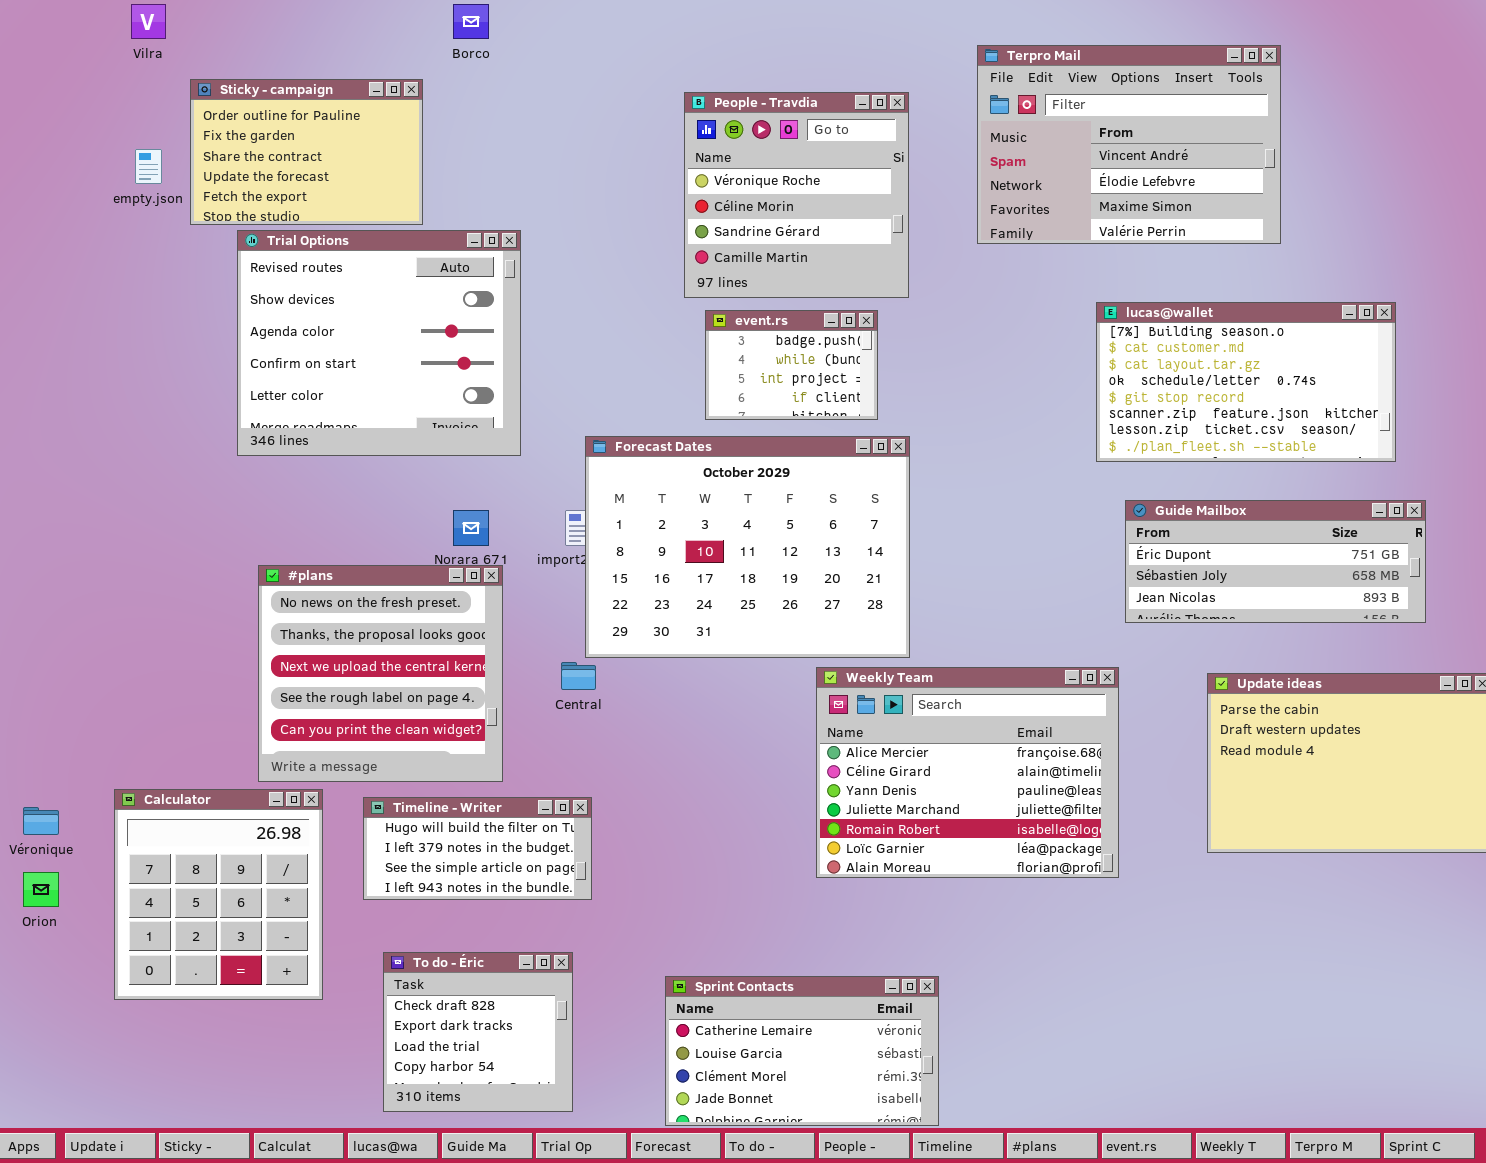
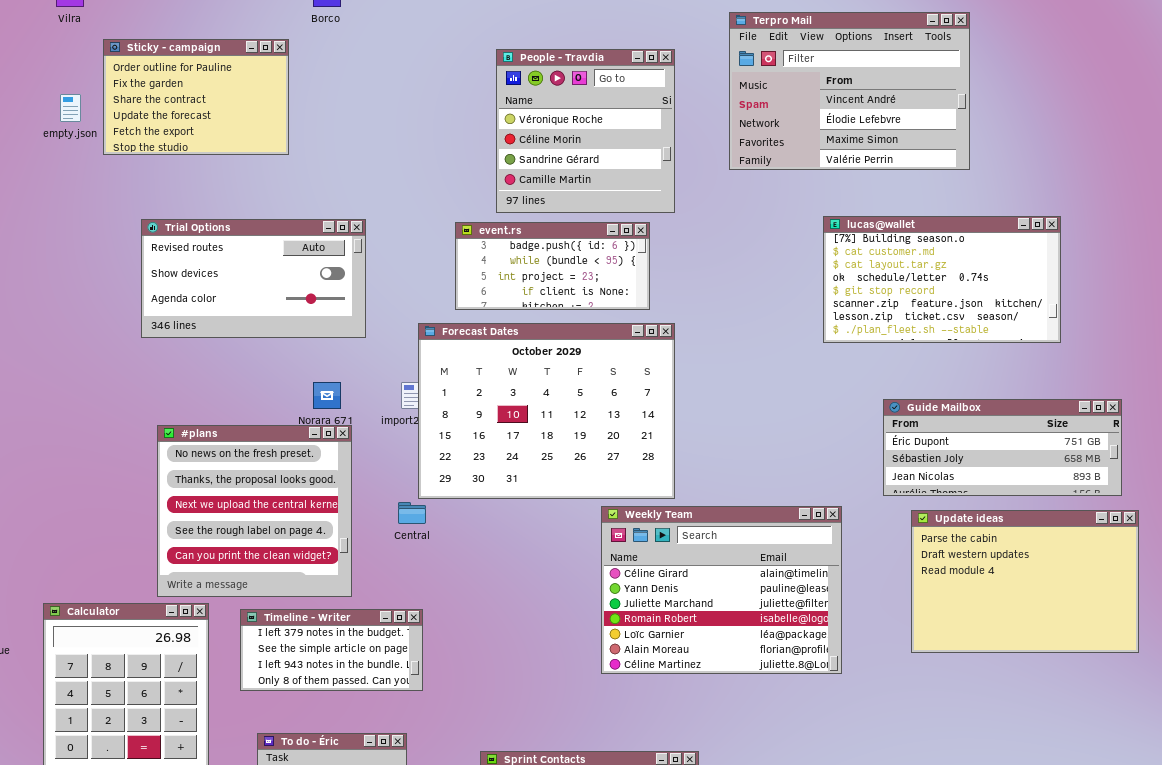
Trial Options: [237,230,521,456] -> [141,219,366,338], resized
event.rs: [705,310,878,420] -> [455,222,650,310], resized
Guide Mailbox: [1125,500,1426,623] -> [883,399,1122,496], moved
Weekly Team: [816,667,1119,878] -> [601,506,842,674], scrolled down 1 row
Timeline - Writer: [363,797,592,900] -> [240,609,423,691], scrolled down 1 row

